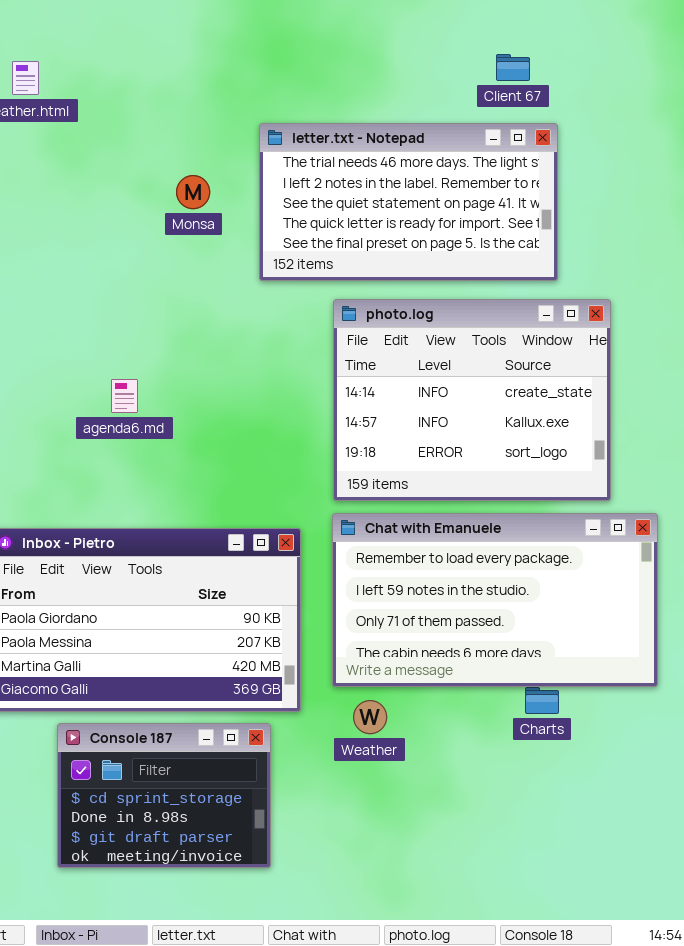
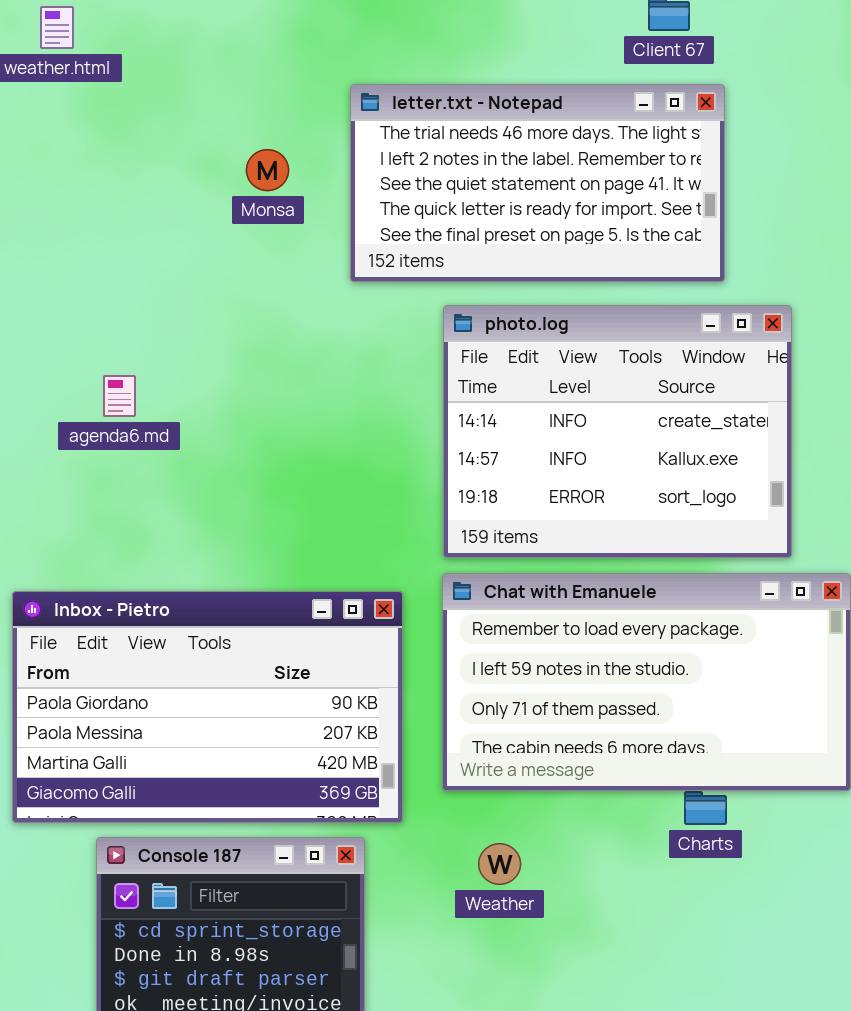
agenda6.md: [111,379,138,413] -> [103,375,136,417], moved
Weather: [353,700,387,734] -> [478,843,521,885], moved

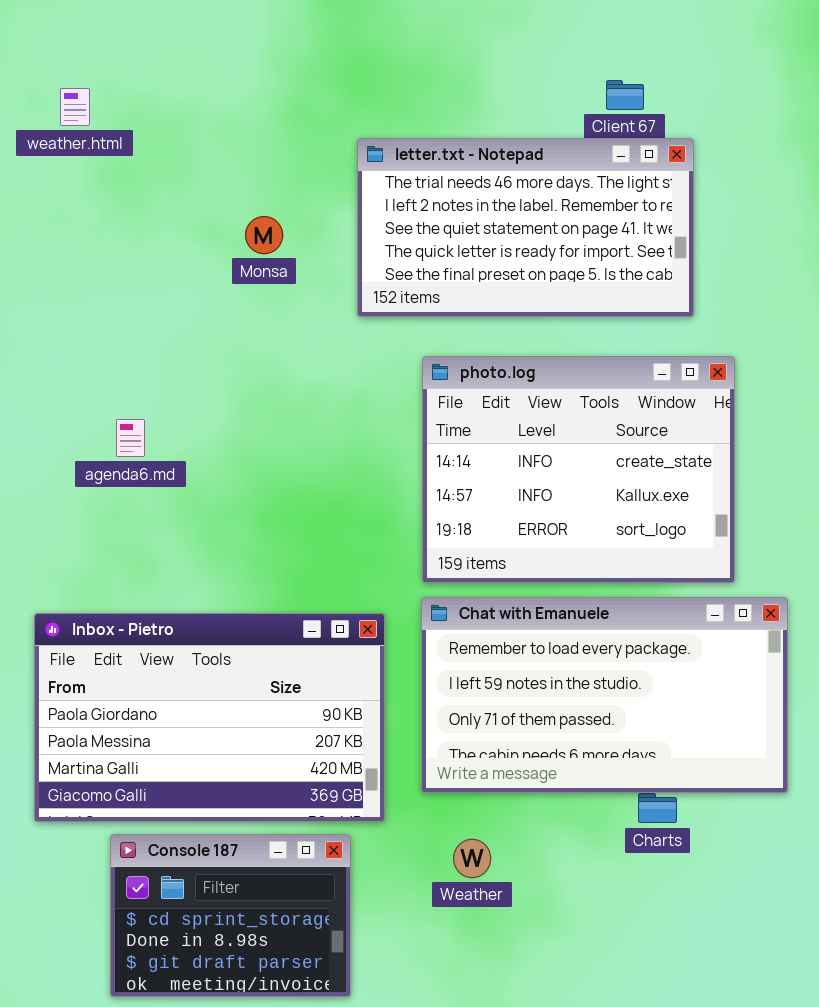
letter.txt - Notepad: [350,84,725,282] -> [357,138,694,317], moved

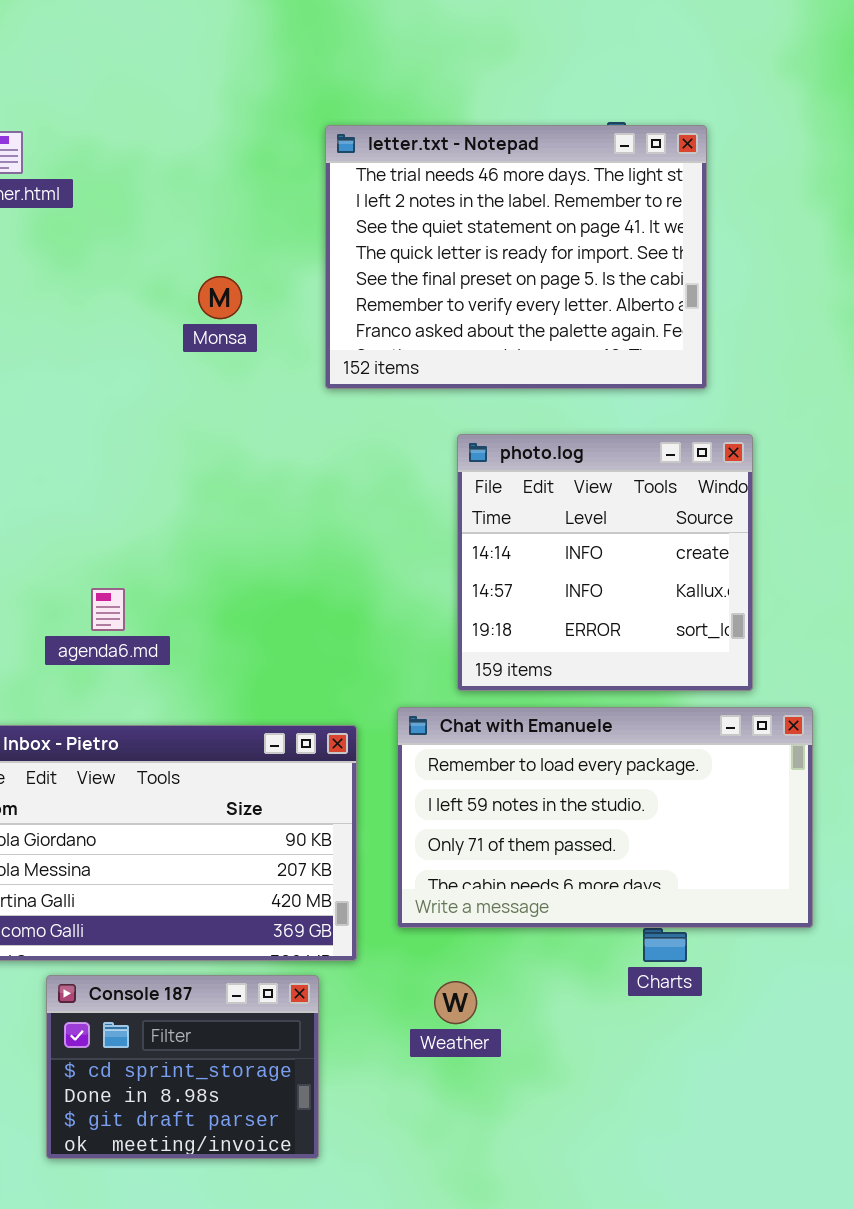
letter.txt - Notepad: [357,138,694,317] -> [325,125,707,389], resized
photo.log: [422,356,735,583] -> [457,434,753,691], resized
agenda6.md: [116,419,145,457] -> [91,588,125,631], moved

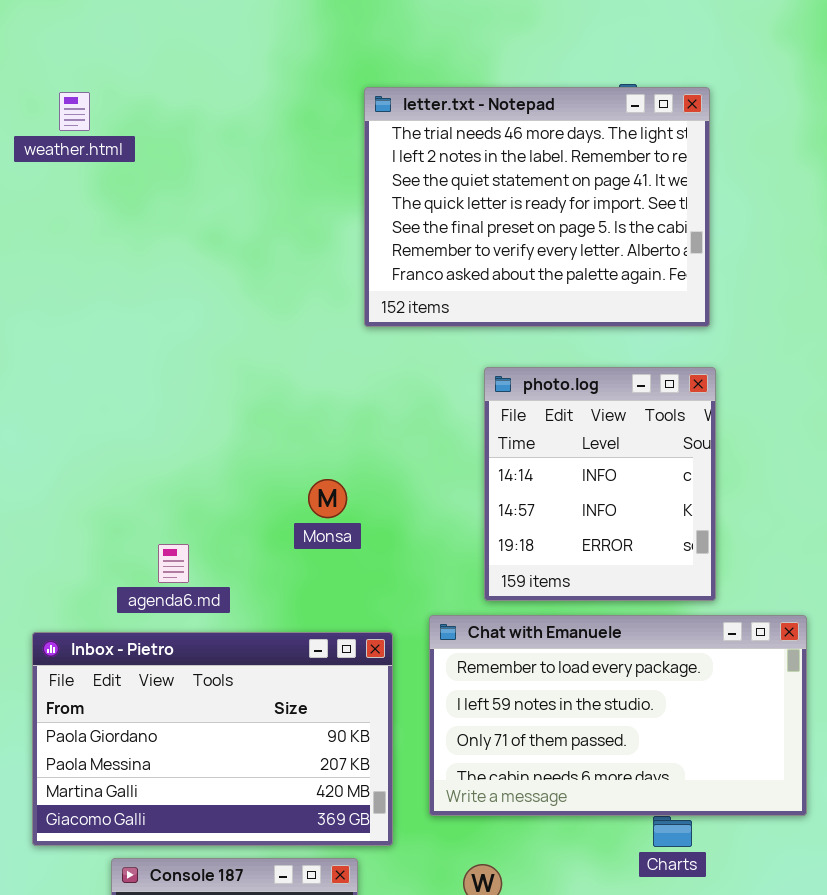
Monsa: [198,276,242,319] -> [308,479,347,518], moved
photo.log: [457,434,753,691] -> [484,367,716,601], resized
agenda6.md: [91,588,125,631] -> [158,544,189,583], moved

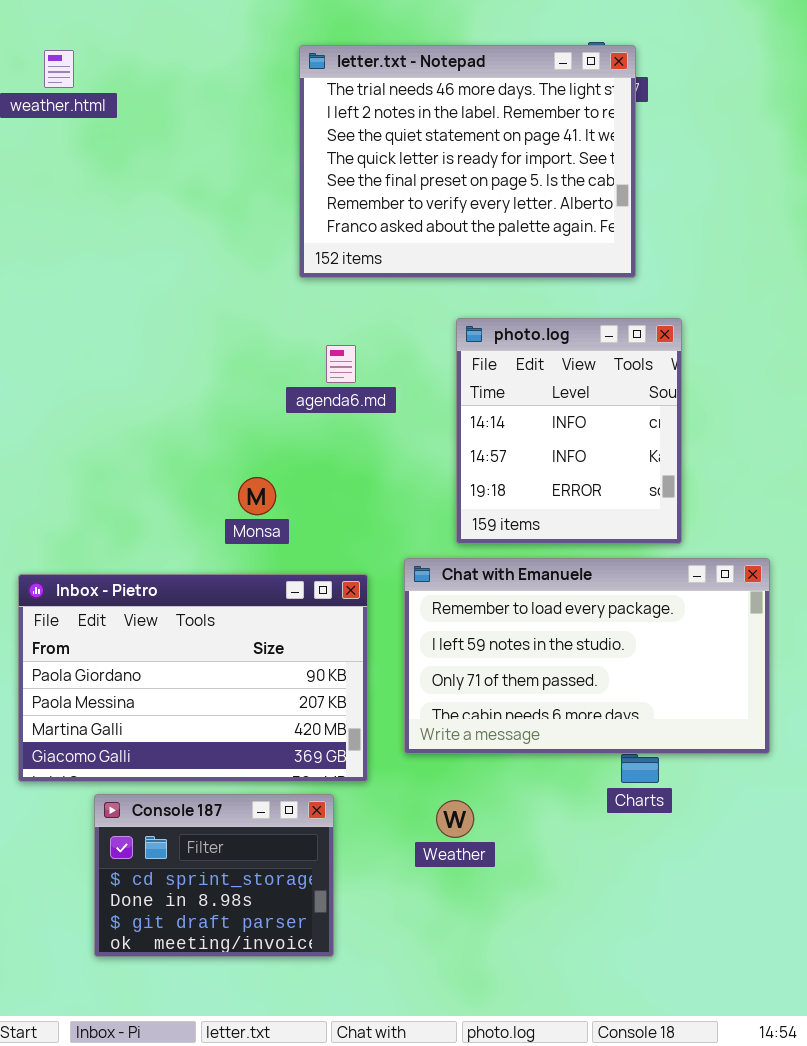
letter.txt - Notepad: [364,87,710,327] -> [299,45,636,278], moved
Monsa: [308,479,347,518] -> [238,477,276,515], moved
agenda6.md: [158,544,189,583] -> [326,345,356,383], moved

